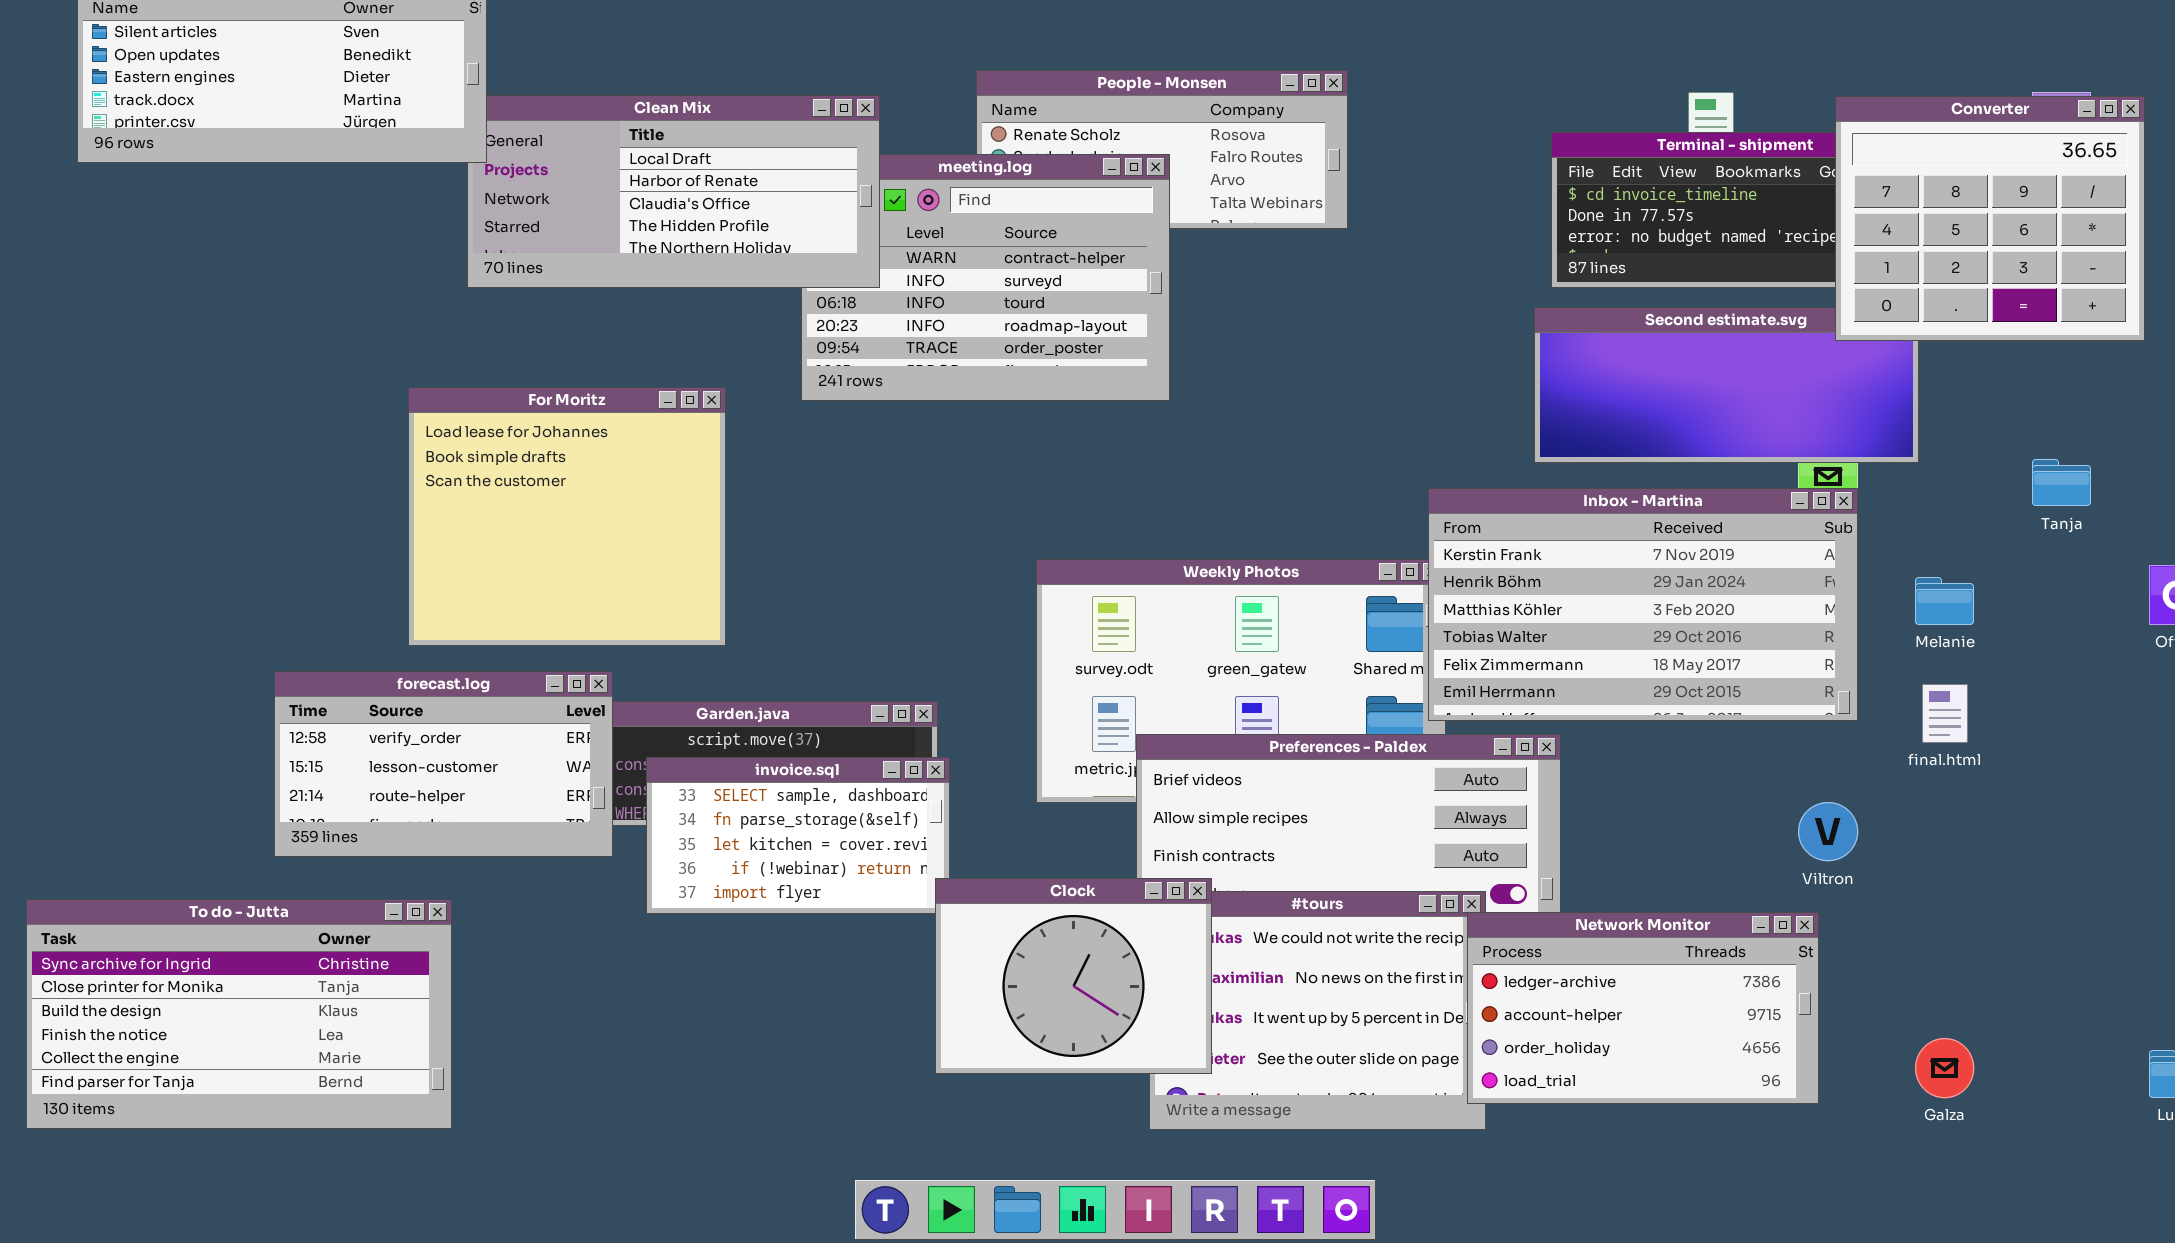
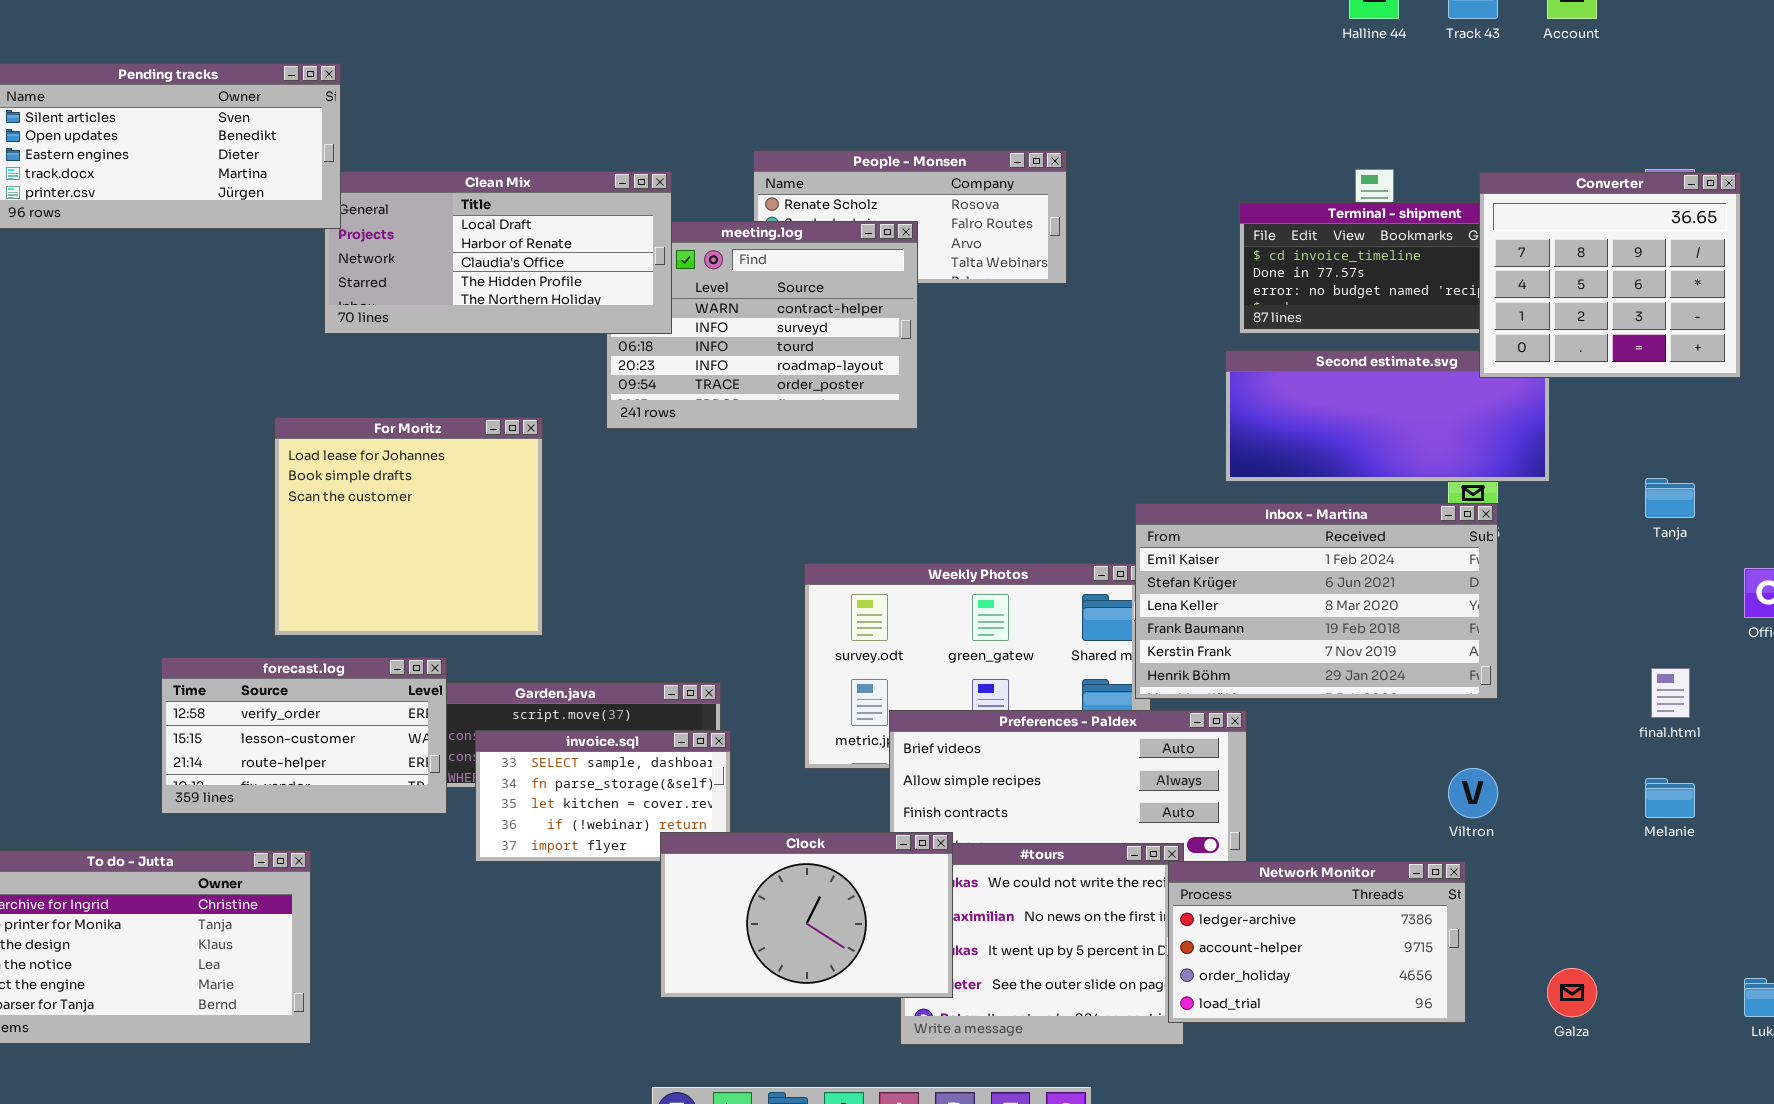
Inbox - Martina: [1428,488,1858,721] -> [1135,503,1498,699], scrolled up 4 rows
Melanie: [1915,577,1974,625] -> [1645,778,1695,818], moved
final.html: [1922,684,1968,743] -> [1651,668,1690,718], moved
Clock: [935,878,1212,1074] -> [660,832,953,998], resized

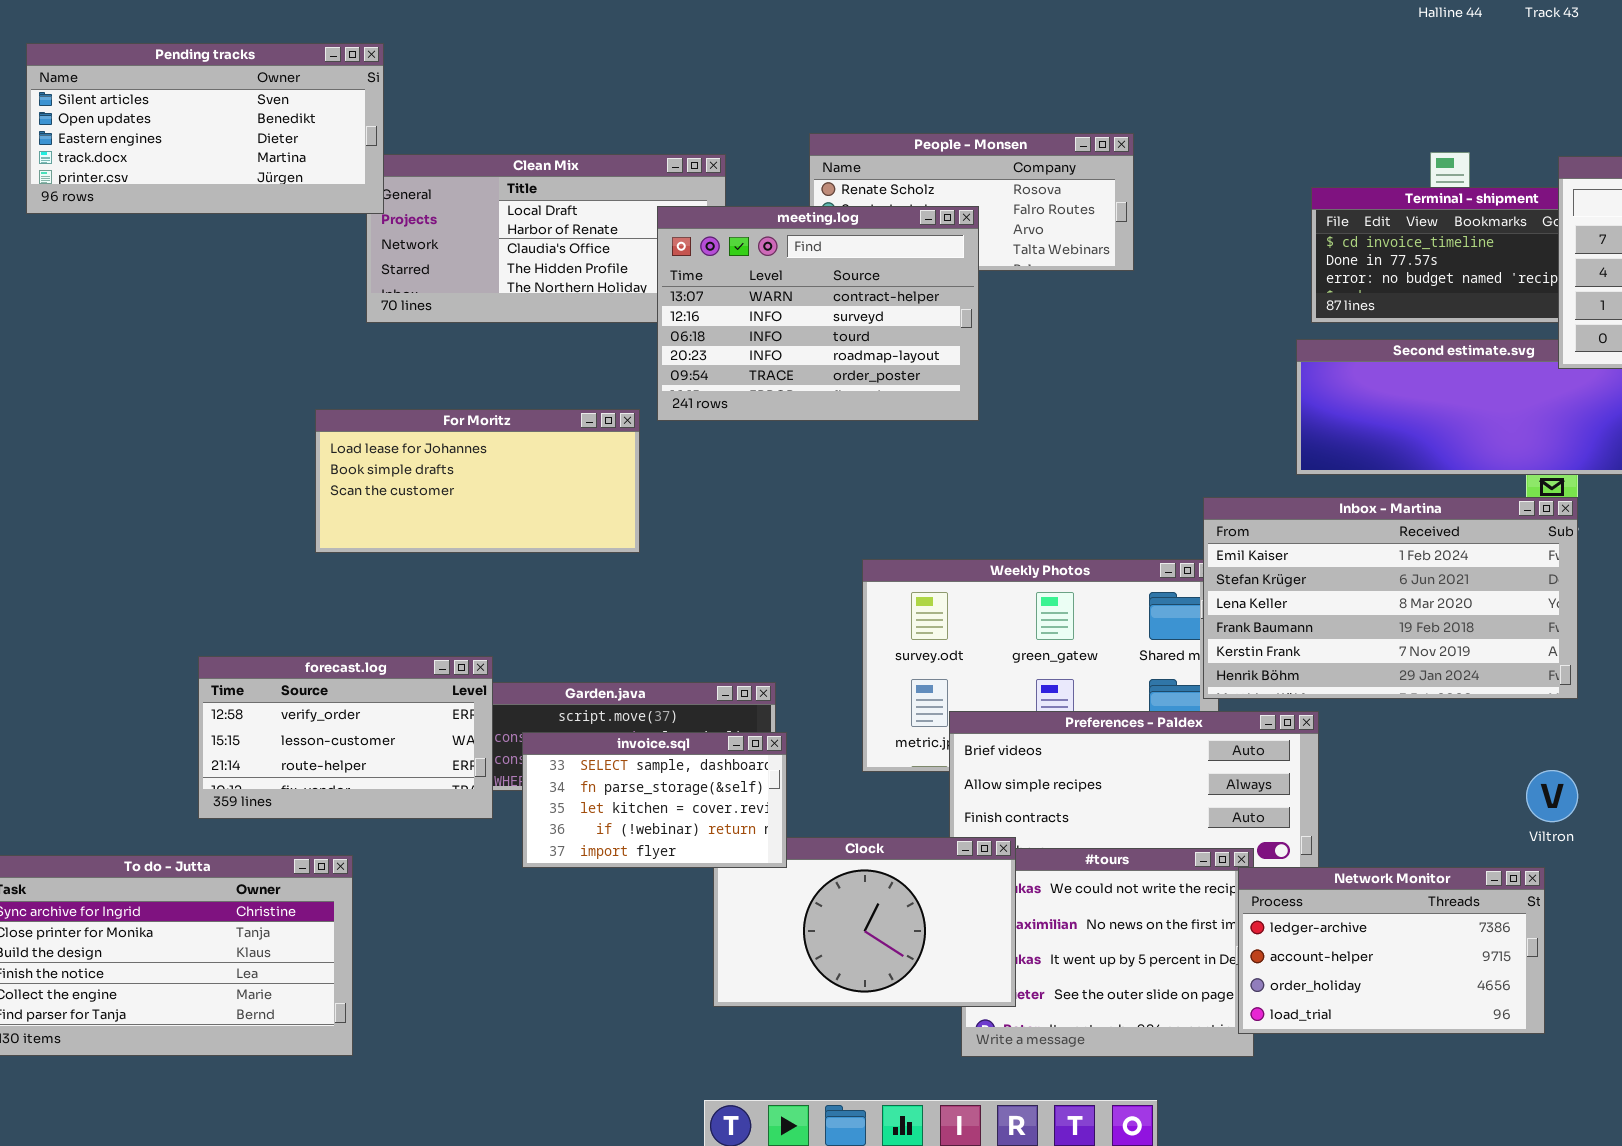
meeting.log: [606,221,918,429] -> [657,206,979,421], raised
For Moritz: [274,417,543,636] -> [315,409,640,553], resized
invoice.sql: [475,730,731,862] -> [522,732,787,868], raised

